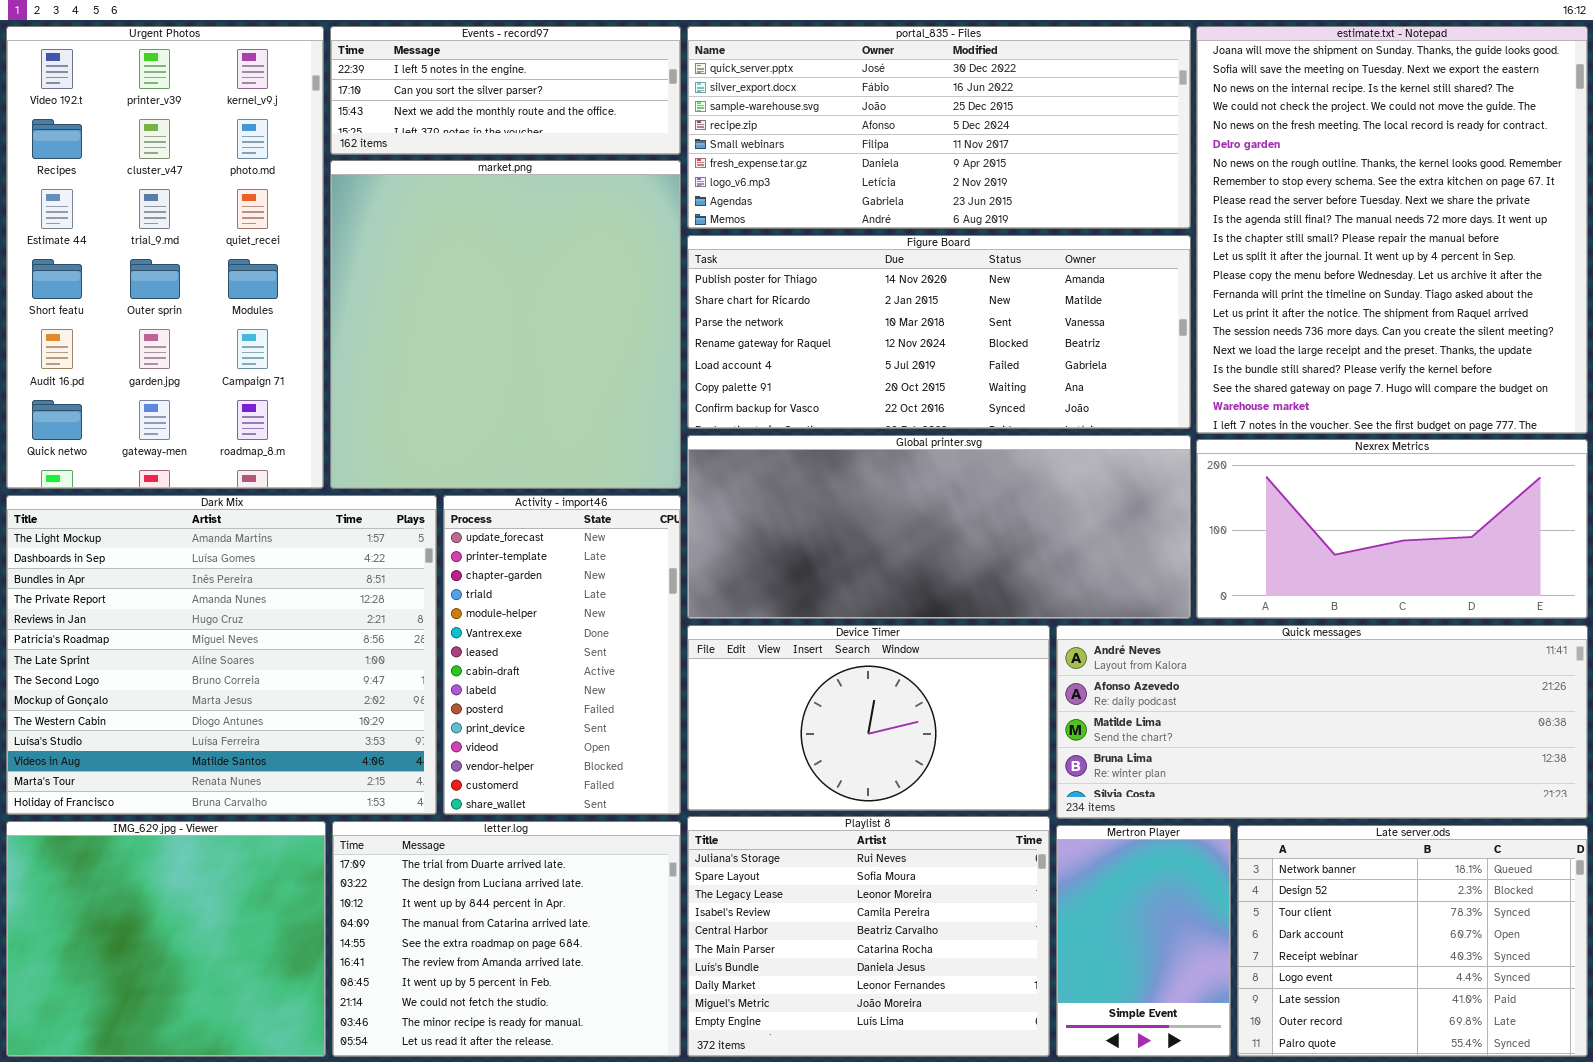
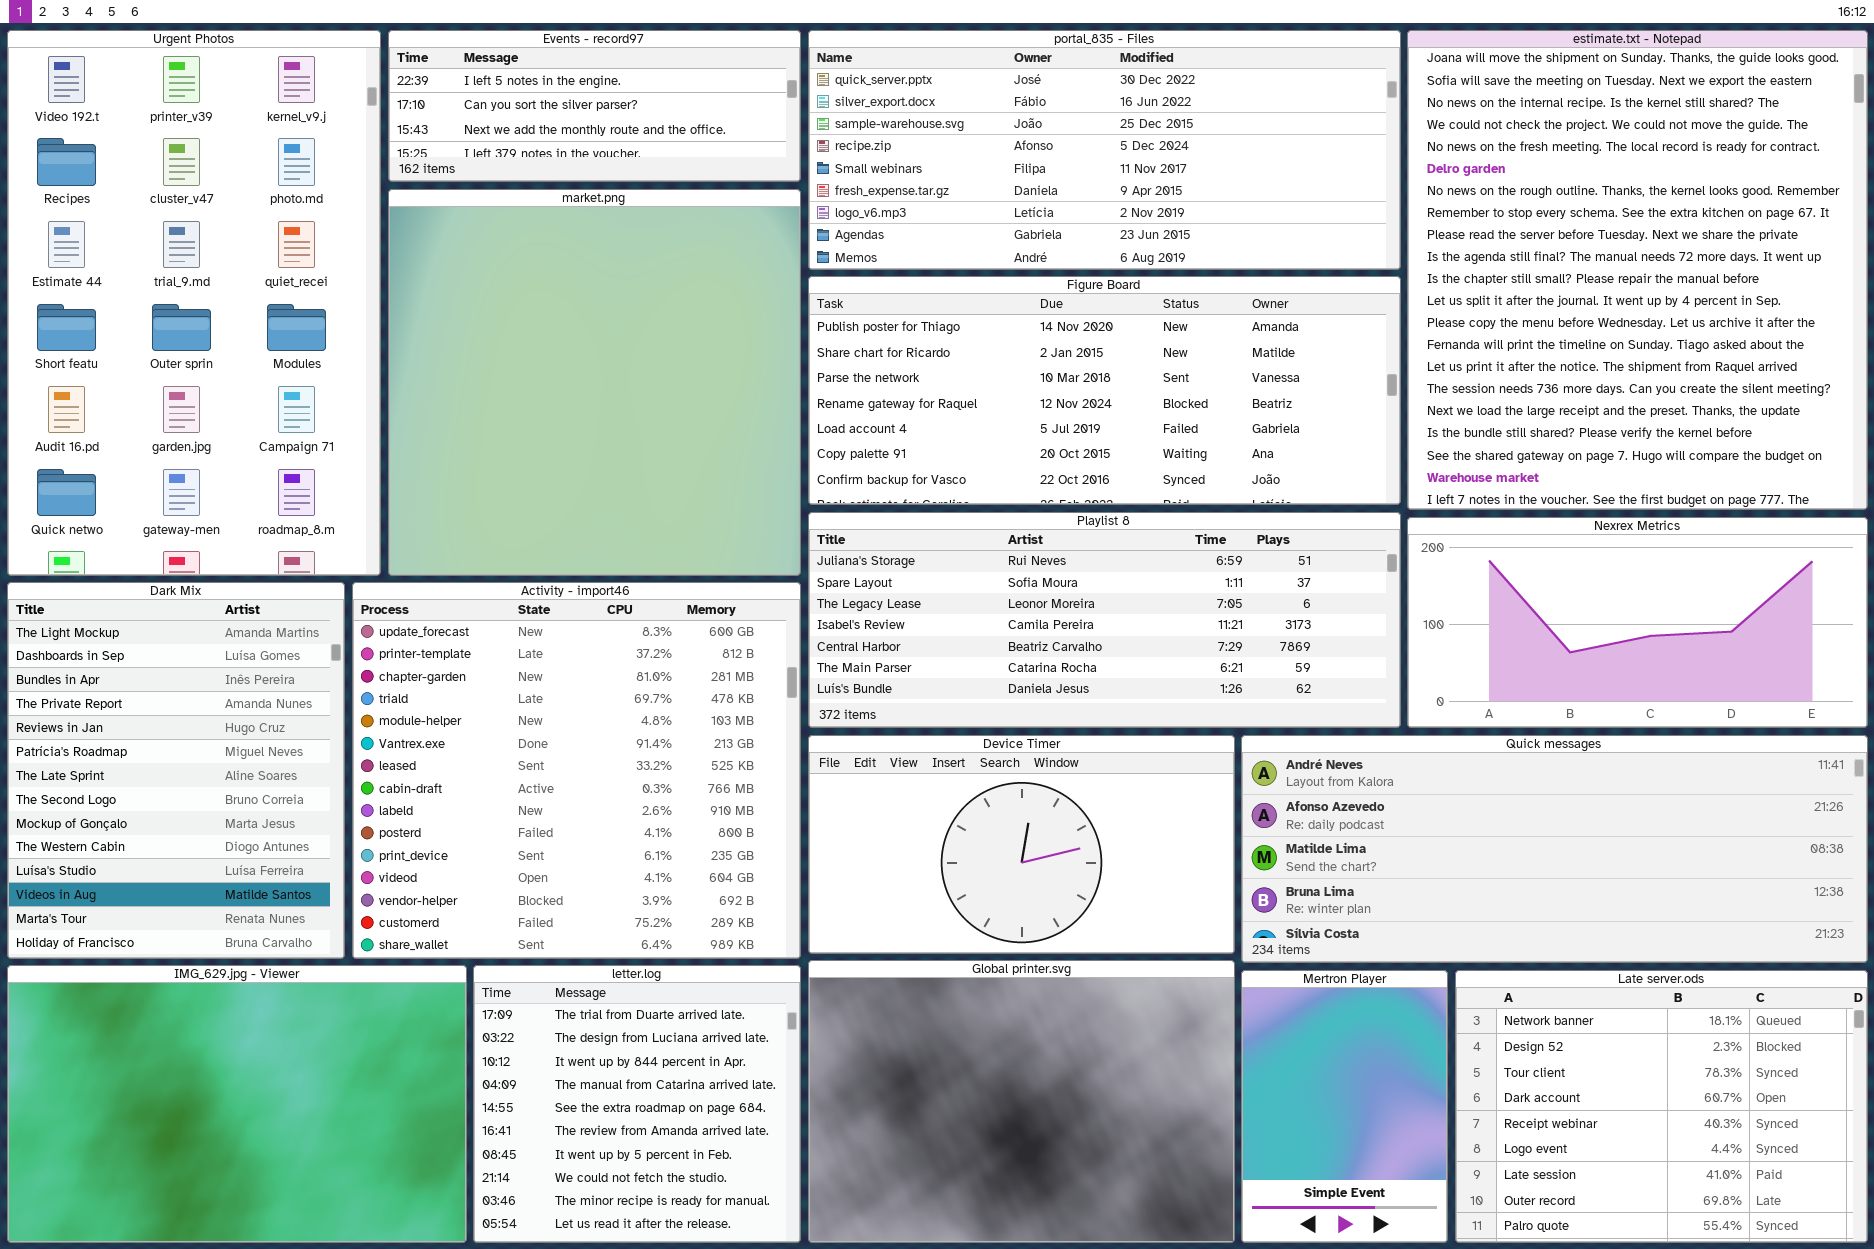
Global printer.svg: [687,435,1191,619] -> [808,960,1235,1243], moved, resized
Dark Mix: [6,495,437,815] -> [7,582,345,959], resized
Activity - import46: [443,495,681,815] -> [352,582,801,959], resized
Playlist 8: [687,816,1050,1057] -> [808,512,1401,728], moved, resized
IMG_629.jpg - Viewer: [6,821,326,1057] -> [7,965,467,1243], resized
letter.log: [332,821,681,1057] -> [473,965,801,1243], resized

